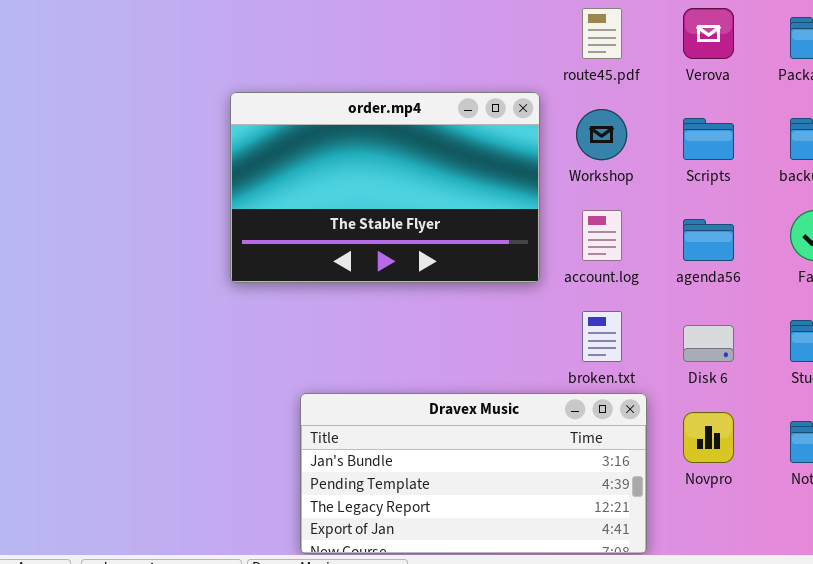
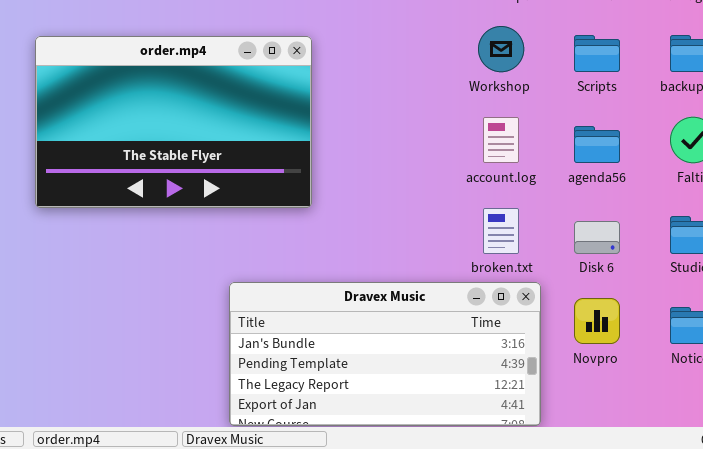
order.mp4: [230,92,540,283] -> [35,36,312,208], moved

